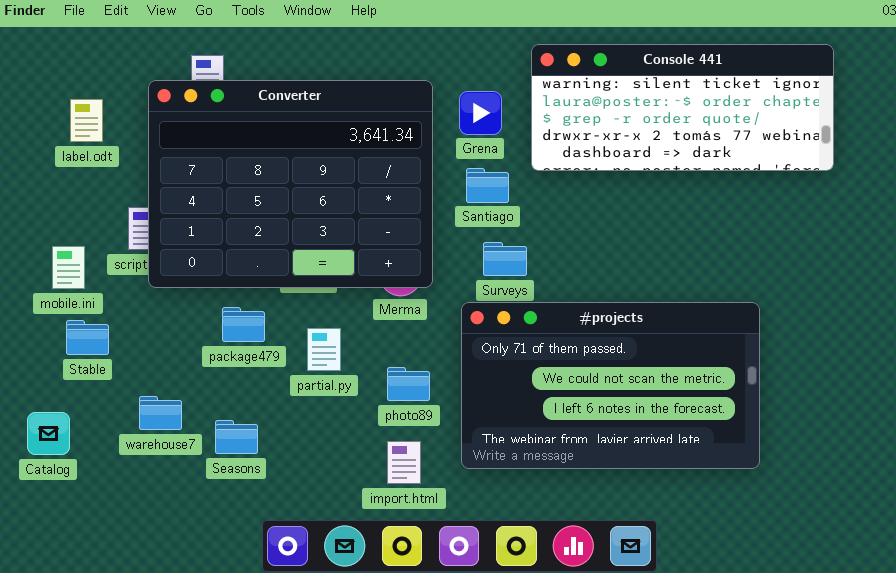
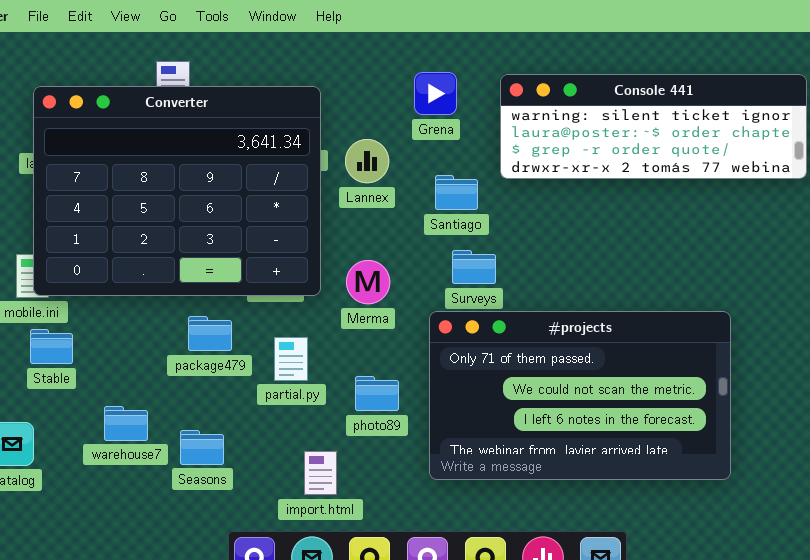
Console 441: [531,44,834,171] -> [500,74,807,179], resized
Converter: [148,80,433,288] -> [33,86,321,296], moved
Grena: [459,91,502,135] -> [414,72,457,115], moved
import.html: [387,441,421,484] -> [304,451,337,495], moved

